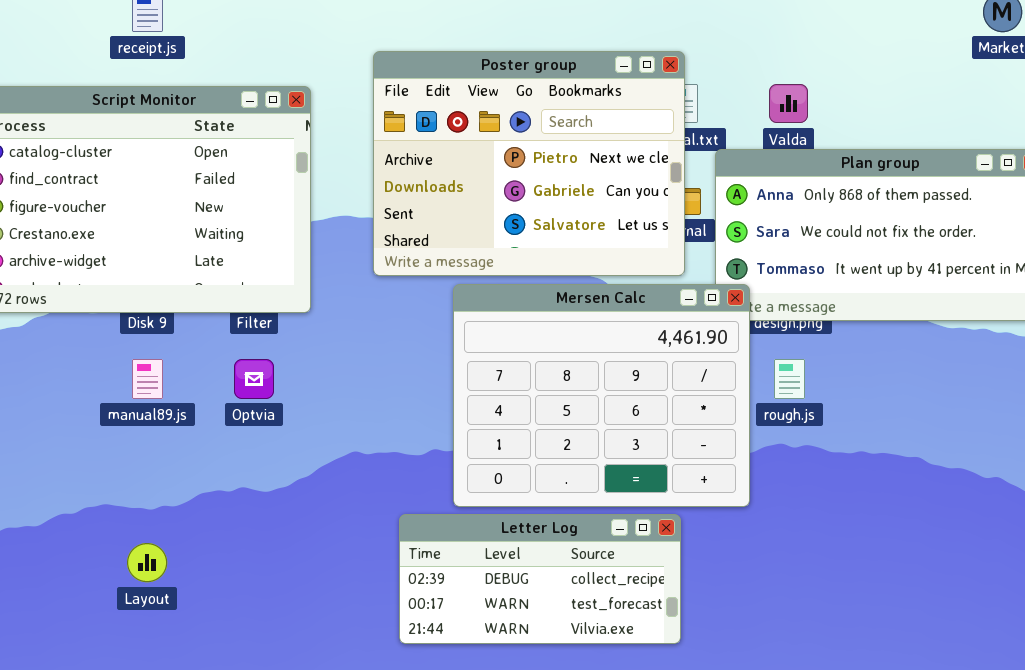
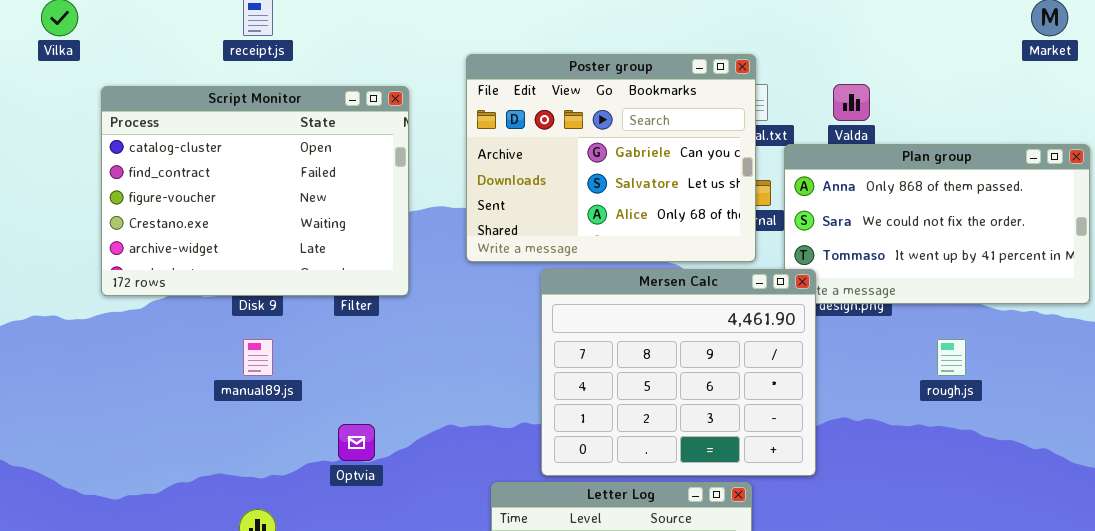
Poster group: [373,51,685,276] -> [466,54,756,262], scrolled down 1 row
Optvia: [234,359,274,399] -> [338,424,375,461], moved
rough.js: [774,359,805,399] -> [937,339,966,376], moved

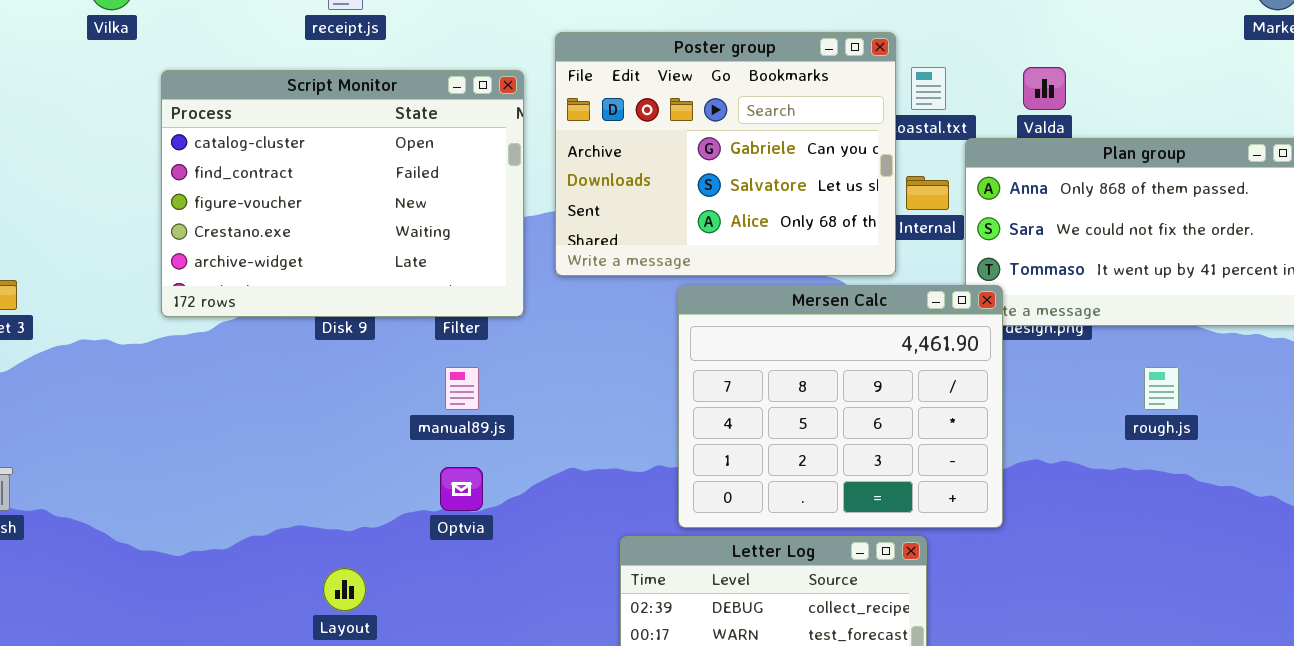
Poster group: [466,54,756,262] -> [555,32,896,276], moved
manual89.js: [243,339,273,376] -> [445,367,479,410], moved

